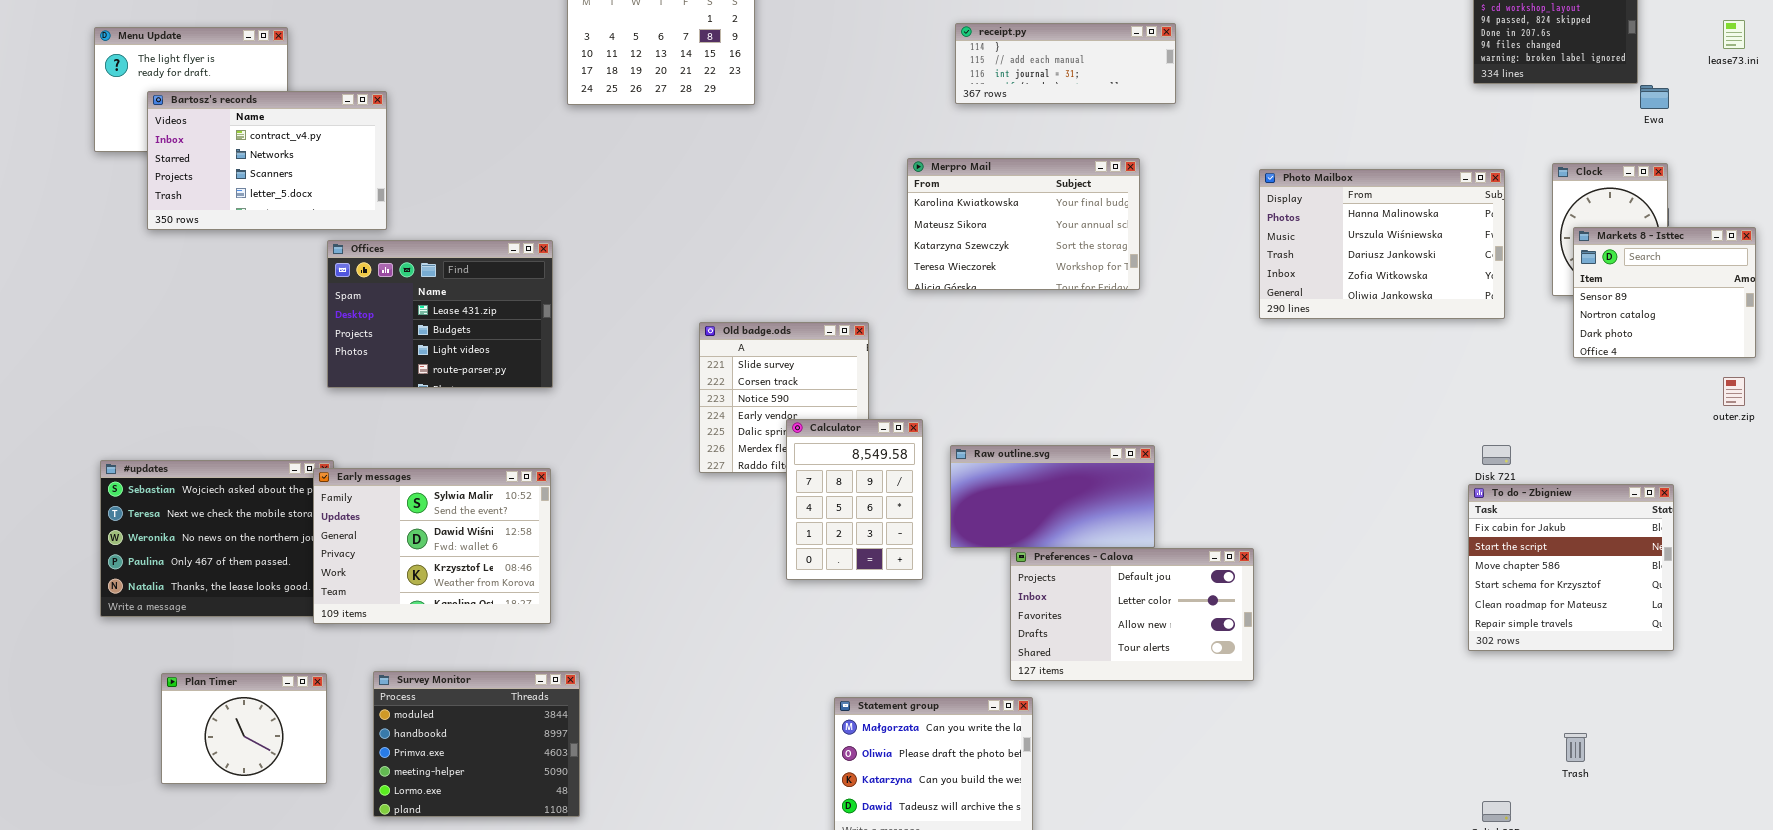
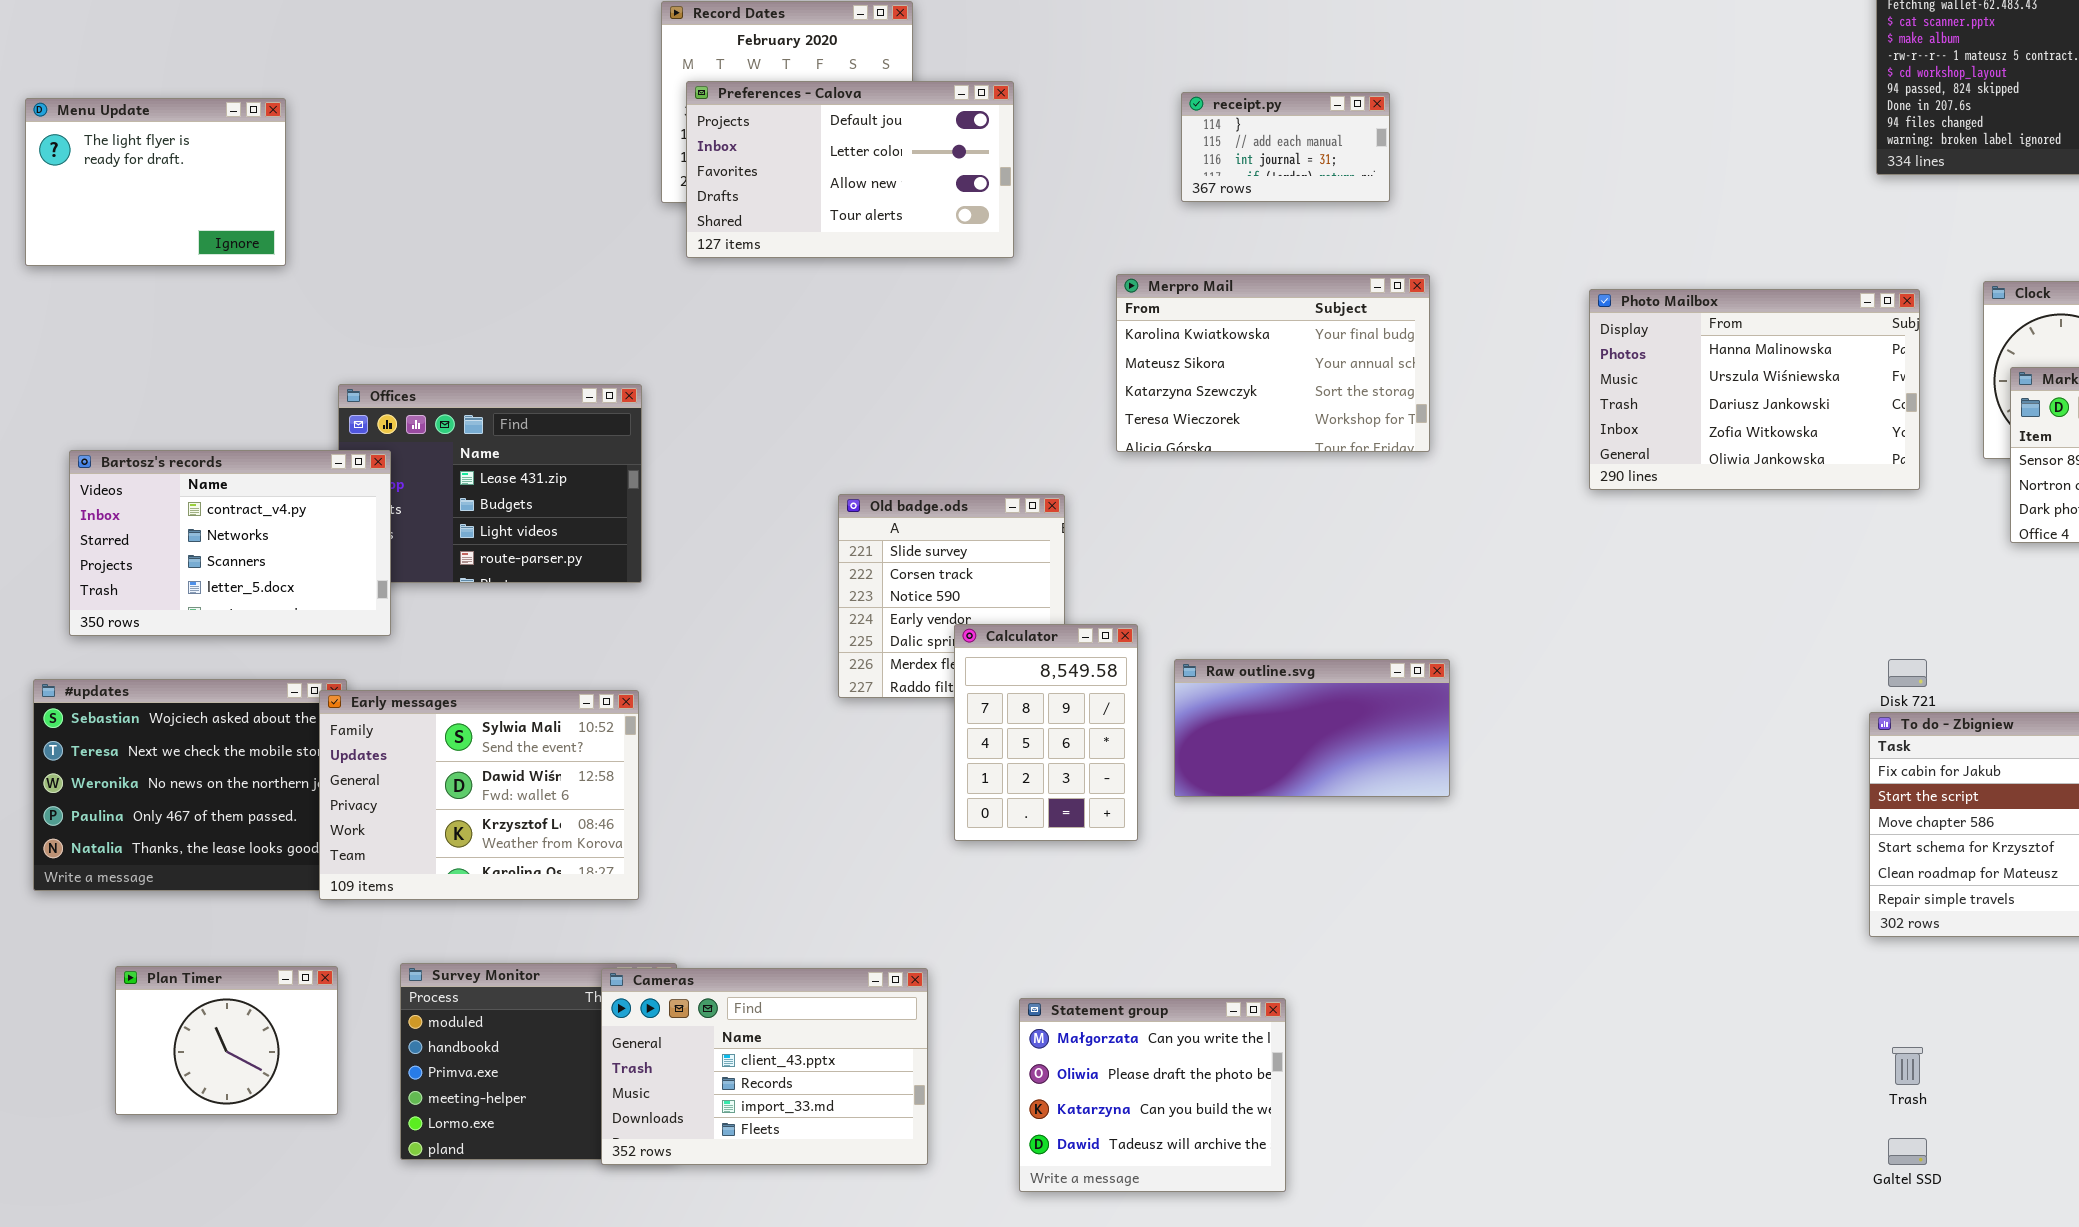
receipt.py: [955,23,1176,104] -> [1181,92,1390,202], resized
Bartosz's records: [147,91,387,230] -> [69,450,391,636], moved
Preferences - Calova: [1010,548,1254,681] -> [686,81,1014,258], moved
Cameras: none -> [601,968,928,1165], opened
Trash: [1564,733,1587,762] -> [1892,1047,1923,1085], moved

